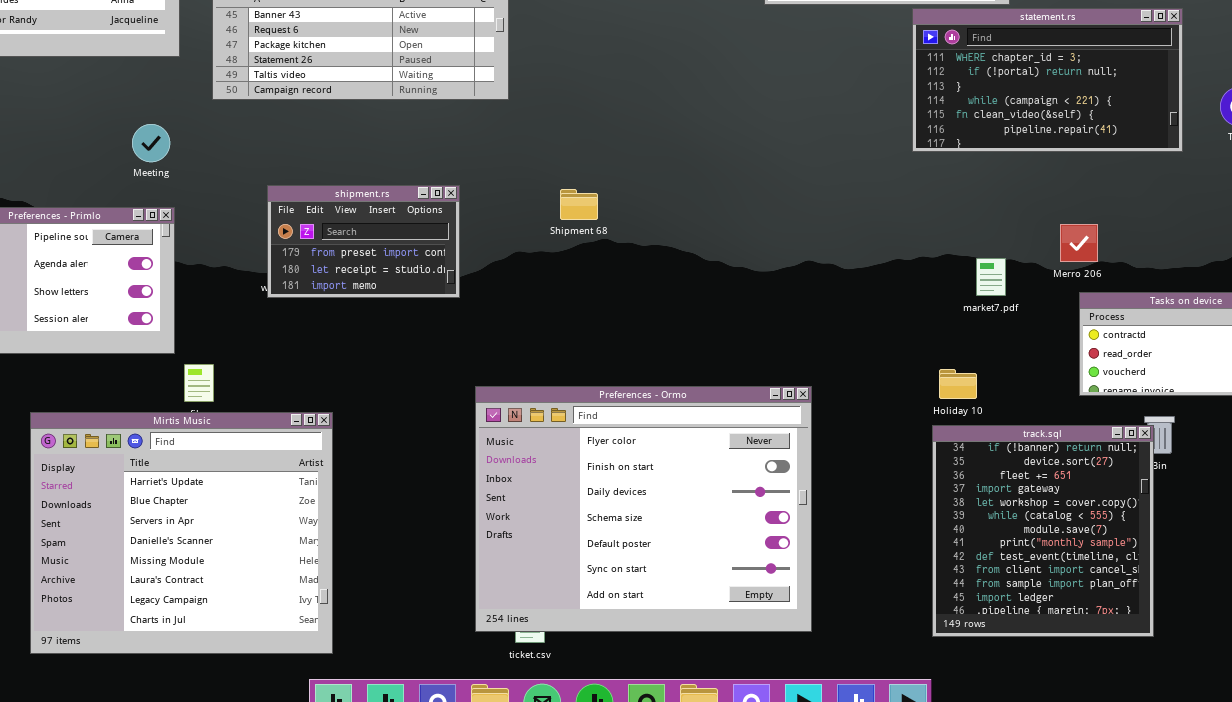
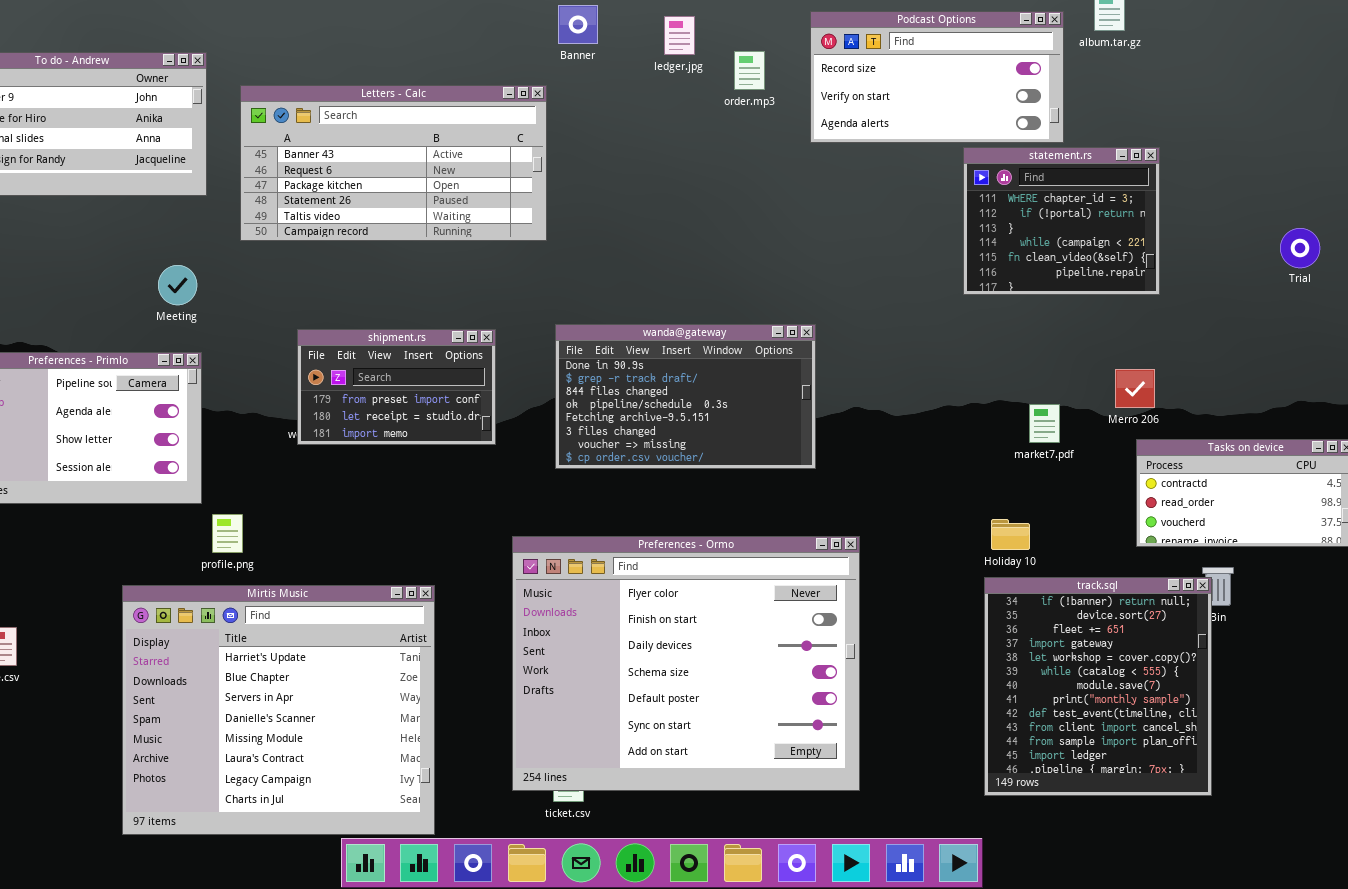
statement.rs: [912,8,1183,152] -> [963,147,1160,295], resized
wanda@gateway: none -> [555,324,816,469], opened
Mirtis Music: [30,412,333,654] -> [122,585,435,835], moved

